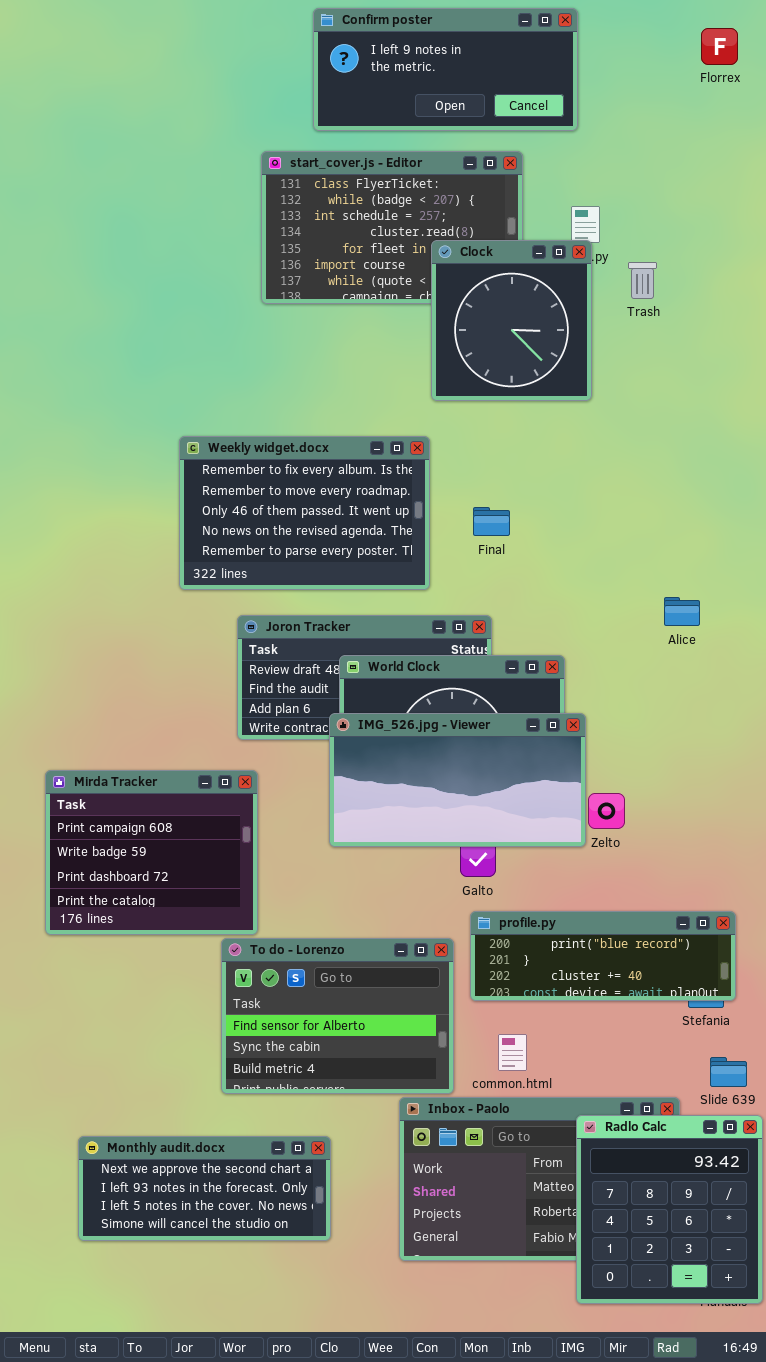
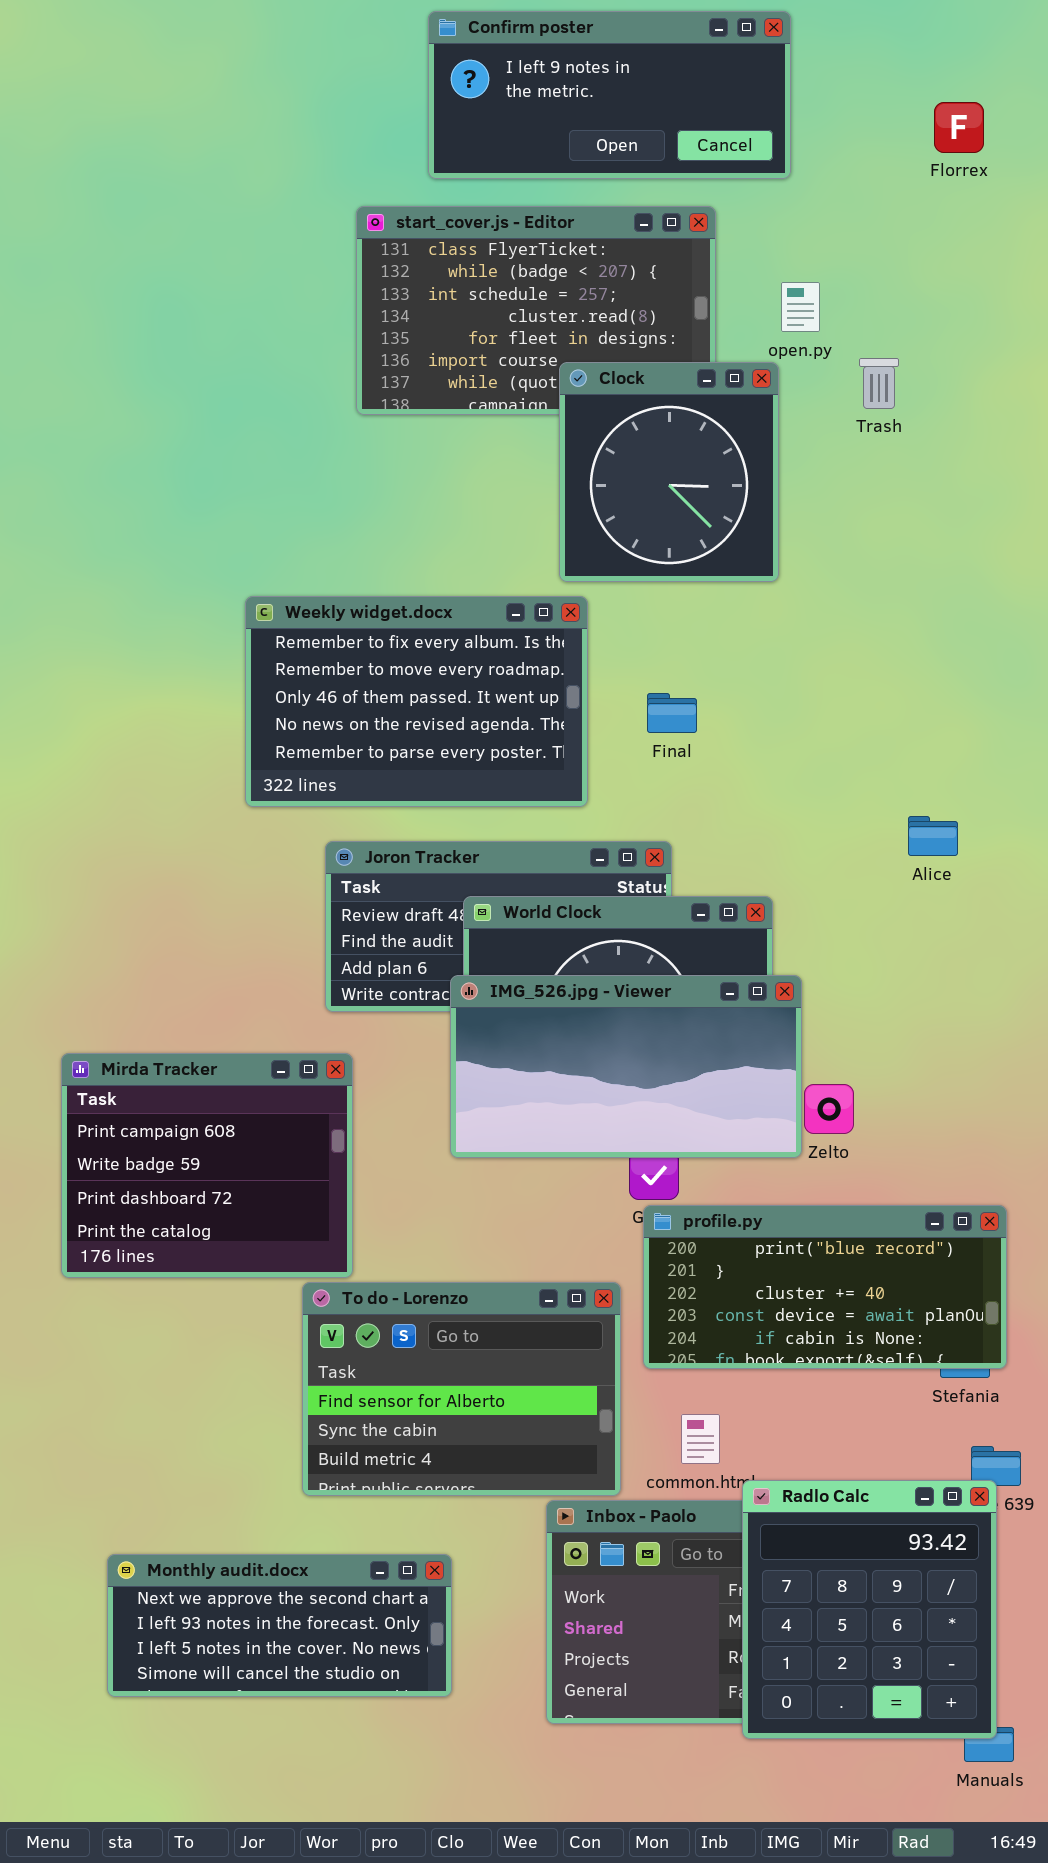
Florrex: [701,28,738,65] -> [934,102,984,153], moved
Clock: [431,240,592,401] -> [559,362,779,582], moved
profile.py: [470,911,736,1001] -> [643,1205,1007,1369], resized
Radlo Calc: [576,1115,763,1304] -> [742,1480,997,1739], moved

